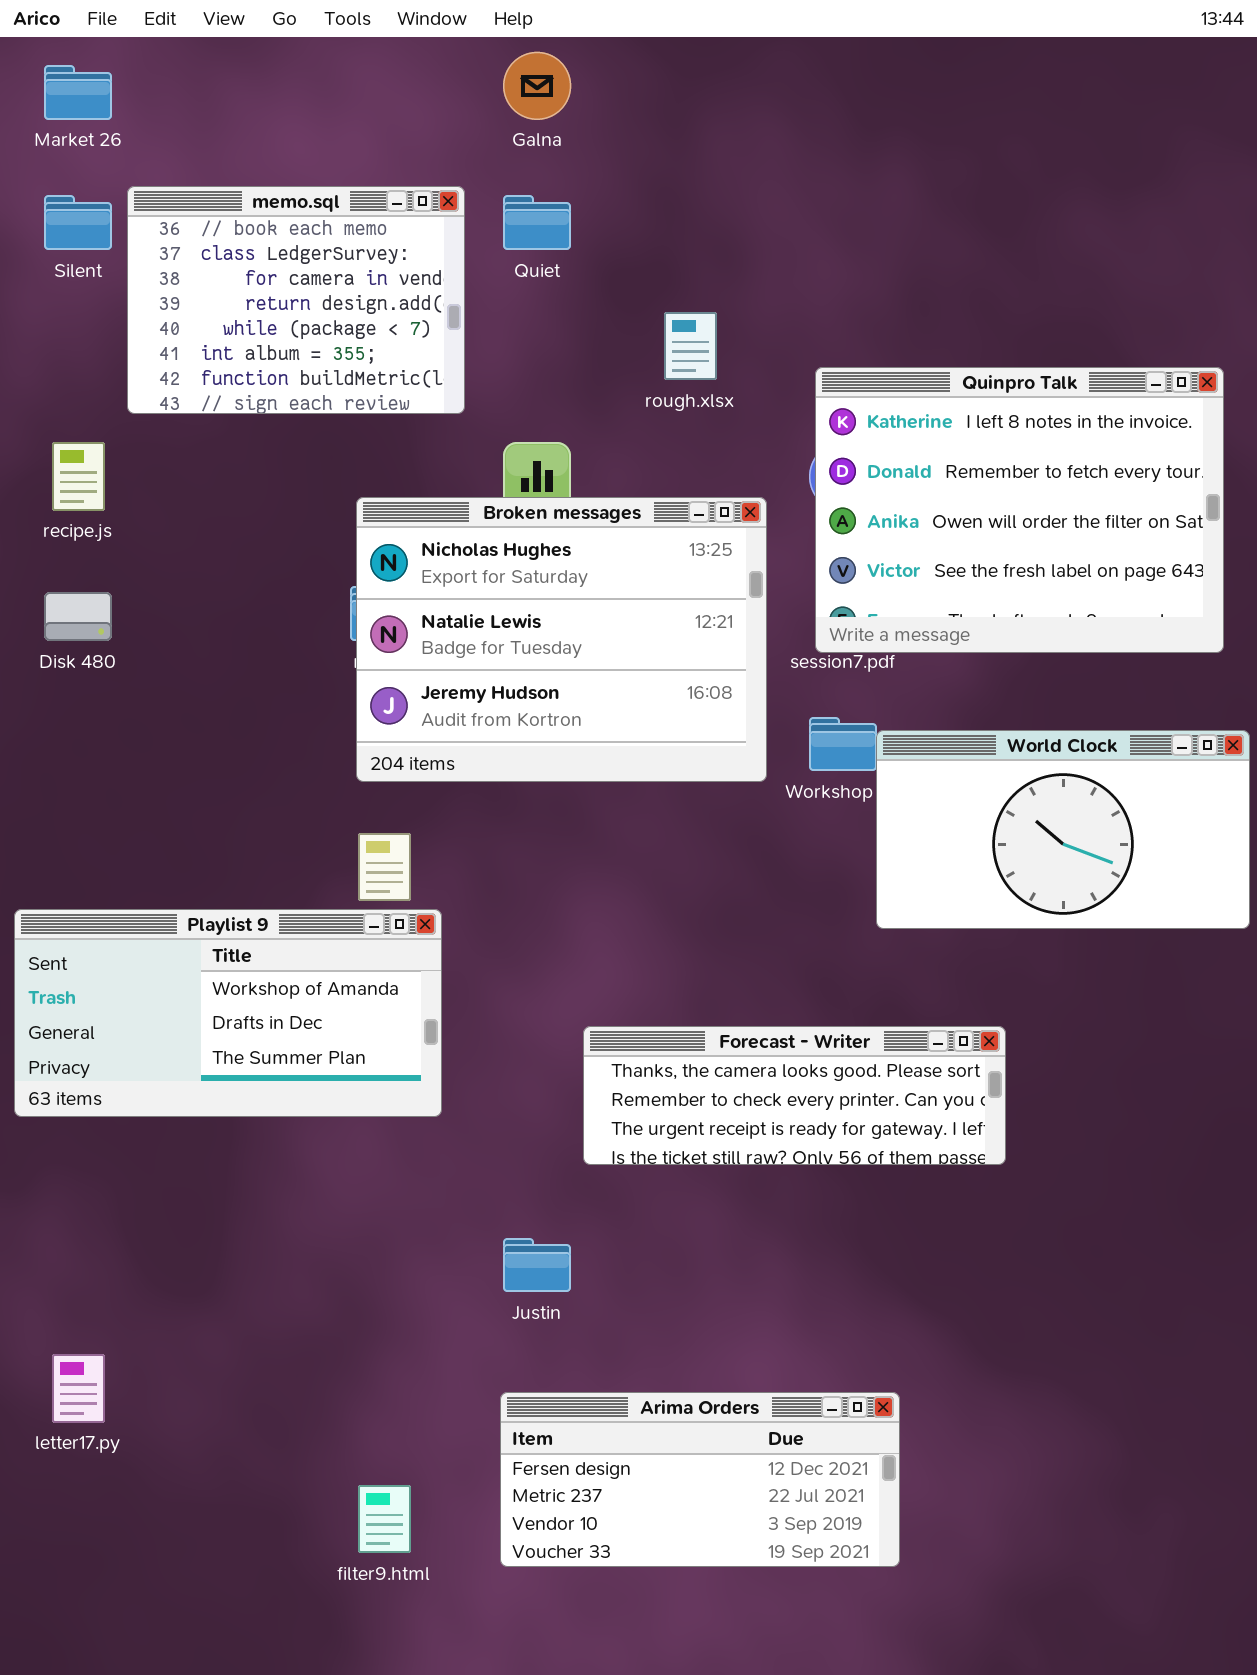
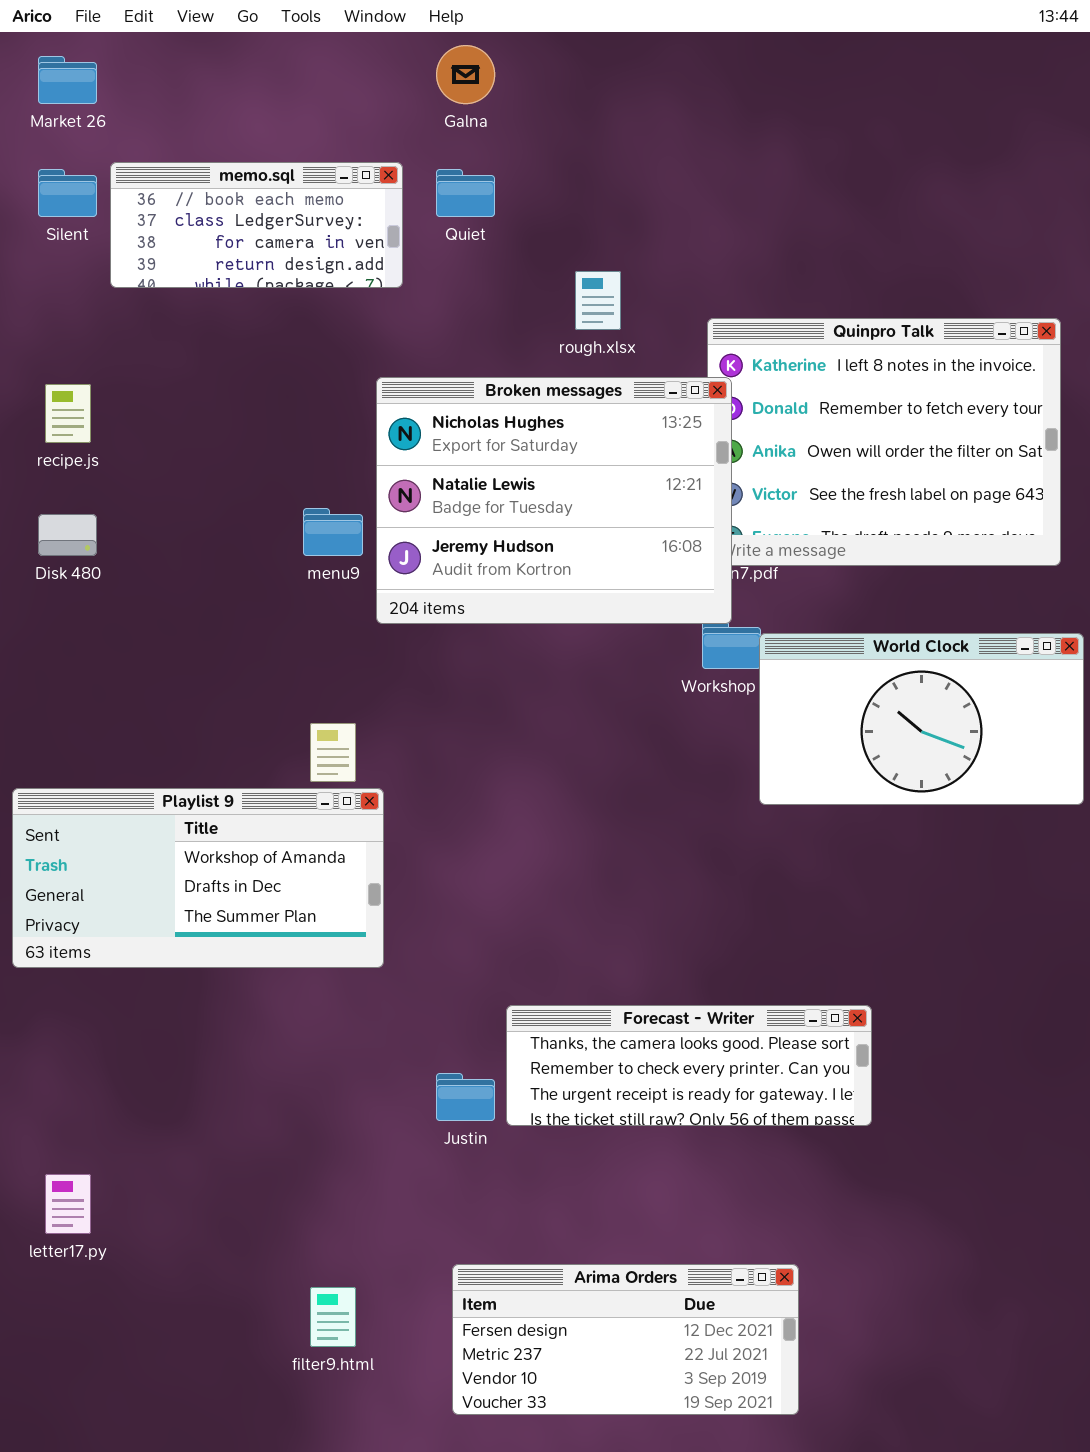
memo.sql: [127,186,465,414] -> [110,162,403,288], resized
Broken messages: [356,497,767,782] -> [376,377,732,624], moved
Forecast - Writer: [583,1026,1006,1165] -> [506,1005,872,1126], moved
Arima Orders: [500,1392,900,1567] -> [452,1264,799,1415], moved

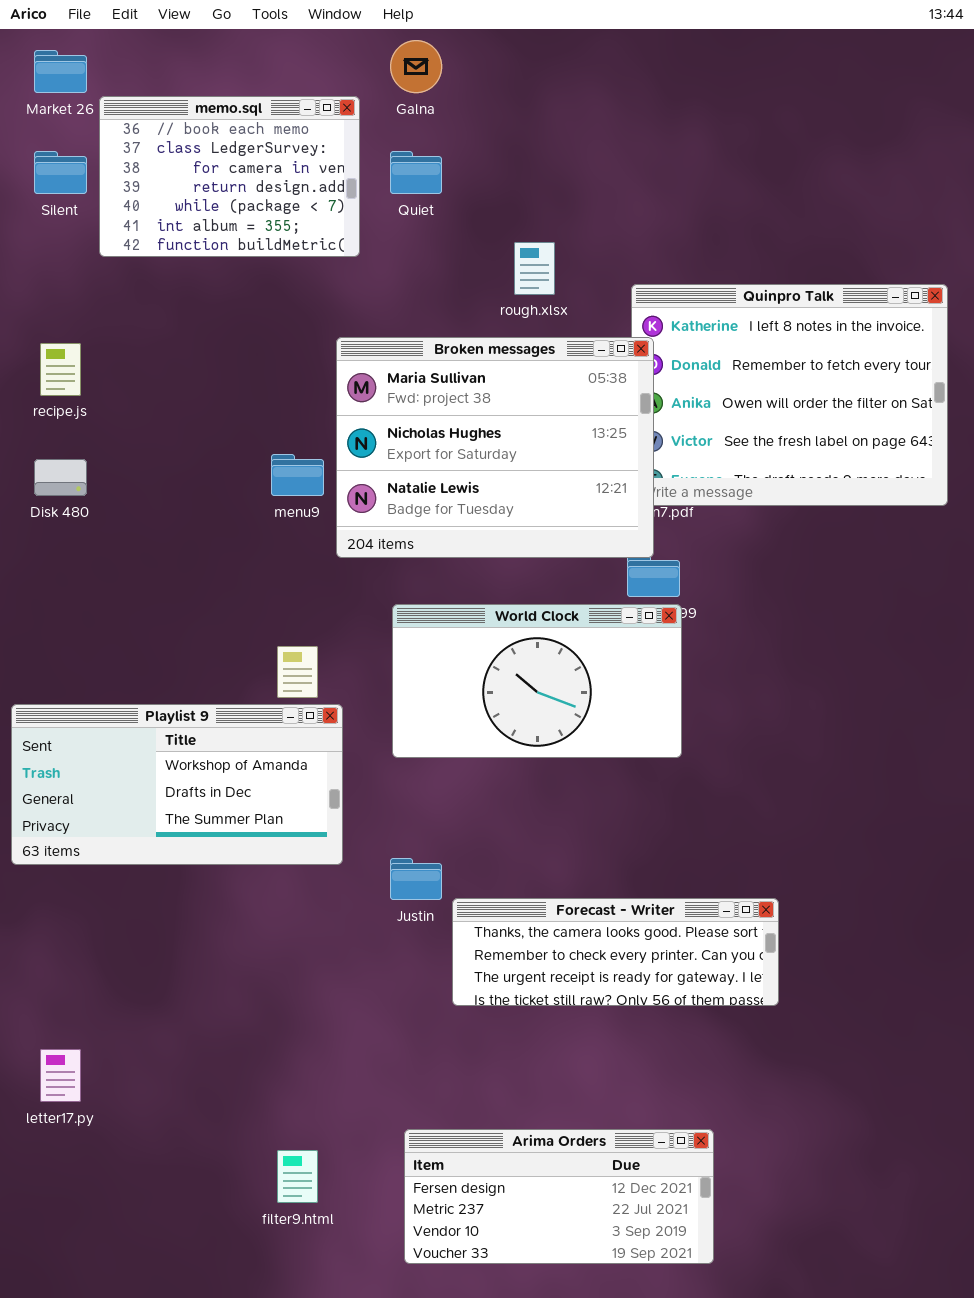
memo.sql: [110,162,403,288] -> [99,96,360,257], resized
Broken messages: [376,377,732,624] -> [336,337,654,558], scrolled up 1 row
World Clock: [759,633,1084,805] -> [392,604,682,758], moved
Justin: [436,1073,495,1121] -> [390,858,442,900], moved

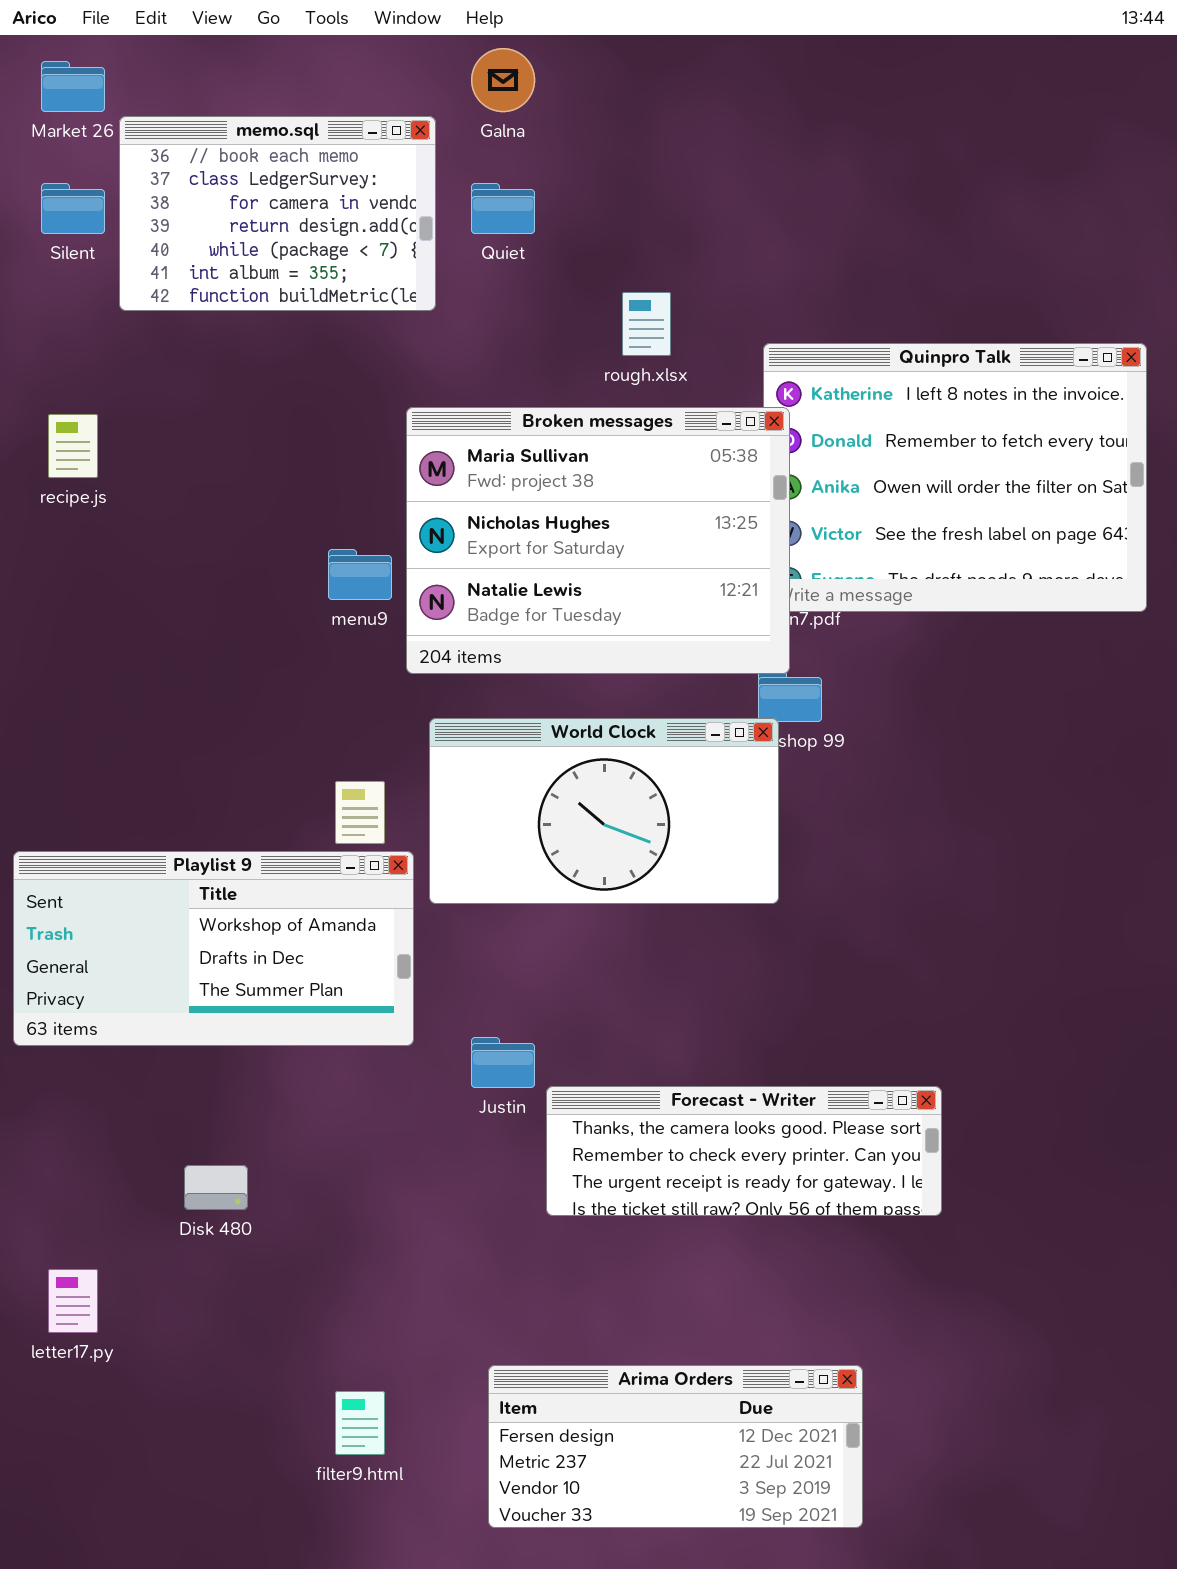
Disk 480: [34,459,87,496] -> [184,1165,248,1210], moved
World Clock: [392,604,682,758] -> [429,718,779,904], moved

